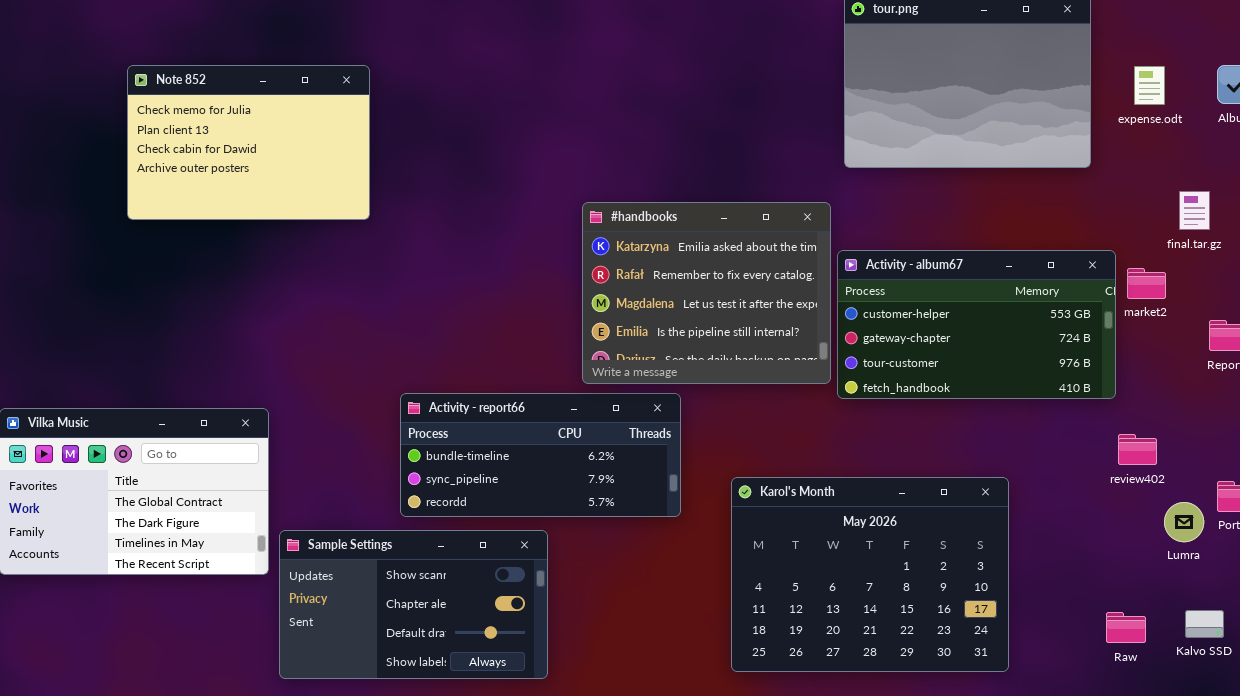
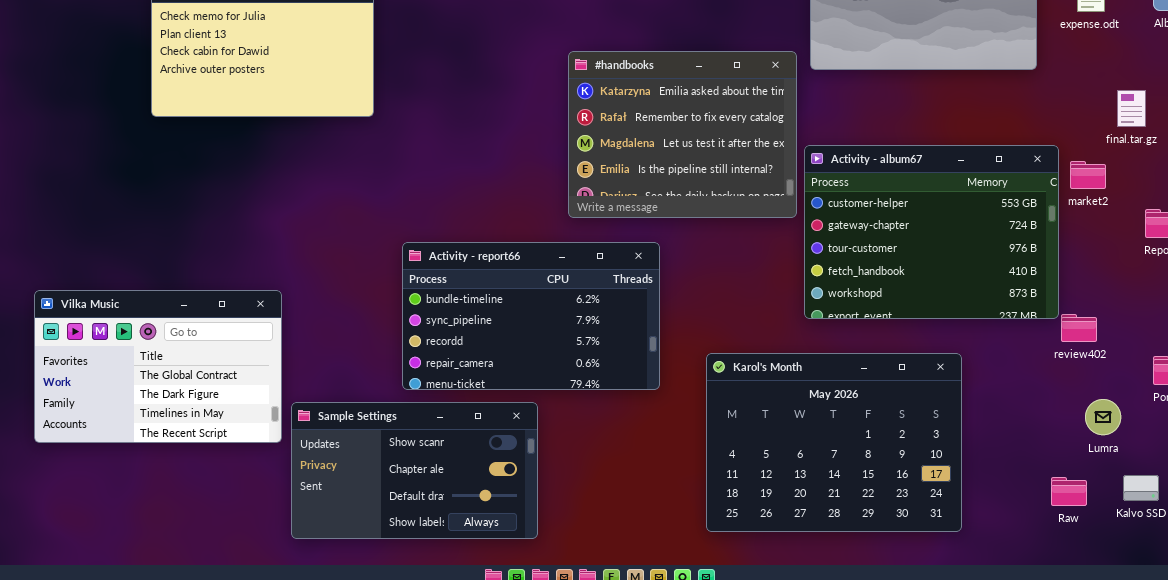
#handbooks: [582,202,831,384] -> [568,51,797,218], moved
Activity - album67: [837,250,1116,399] -> [804,145,1059,319], resized
Activity - report66: [400,393,681,517] -> [402,242,660,390], resized
Lumra: [1164,502,1204,542] -> [1085,399,1121,435], moved

